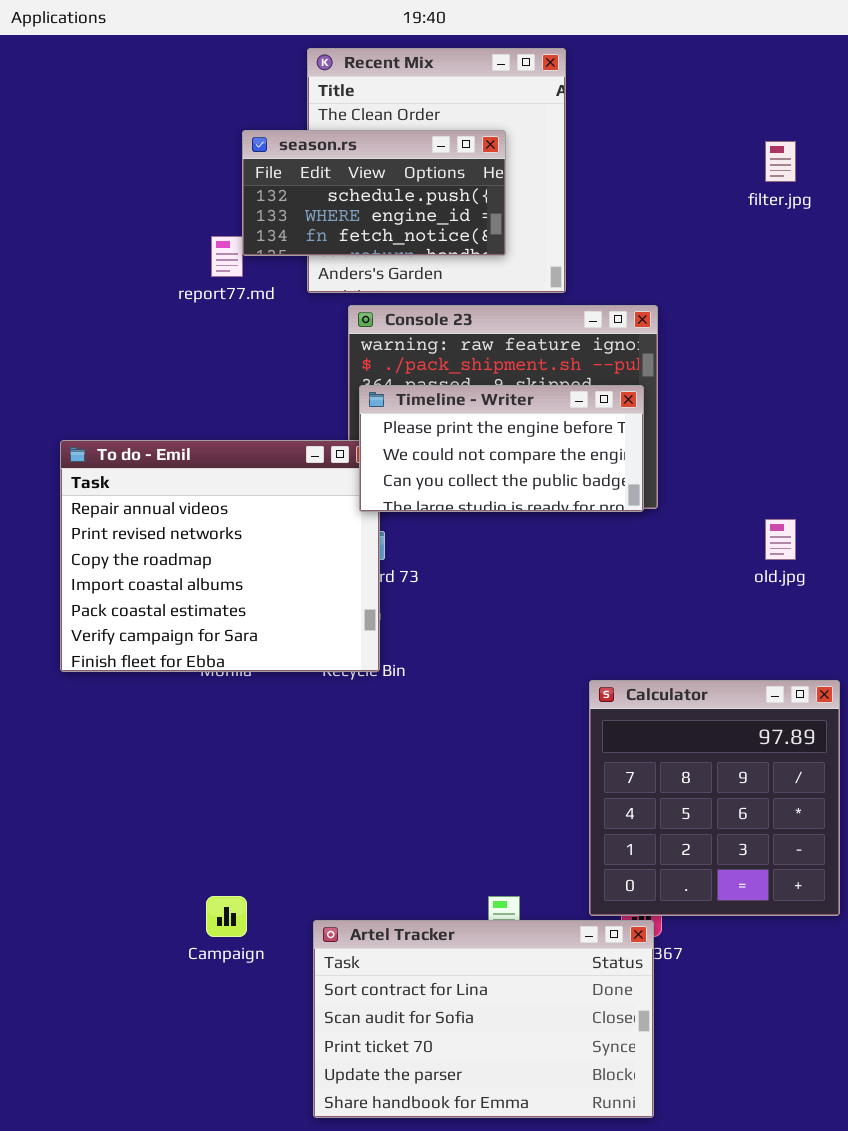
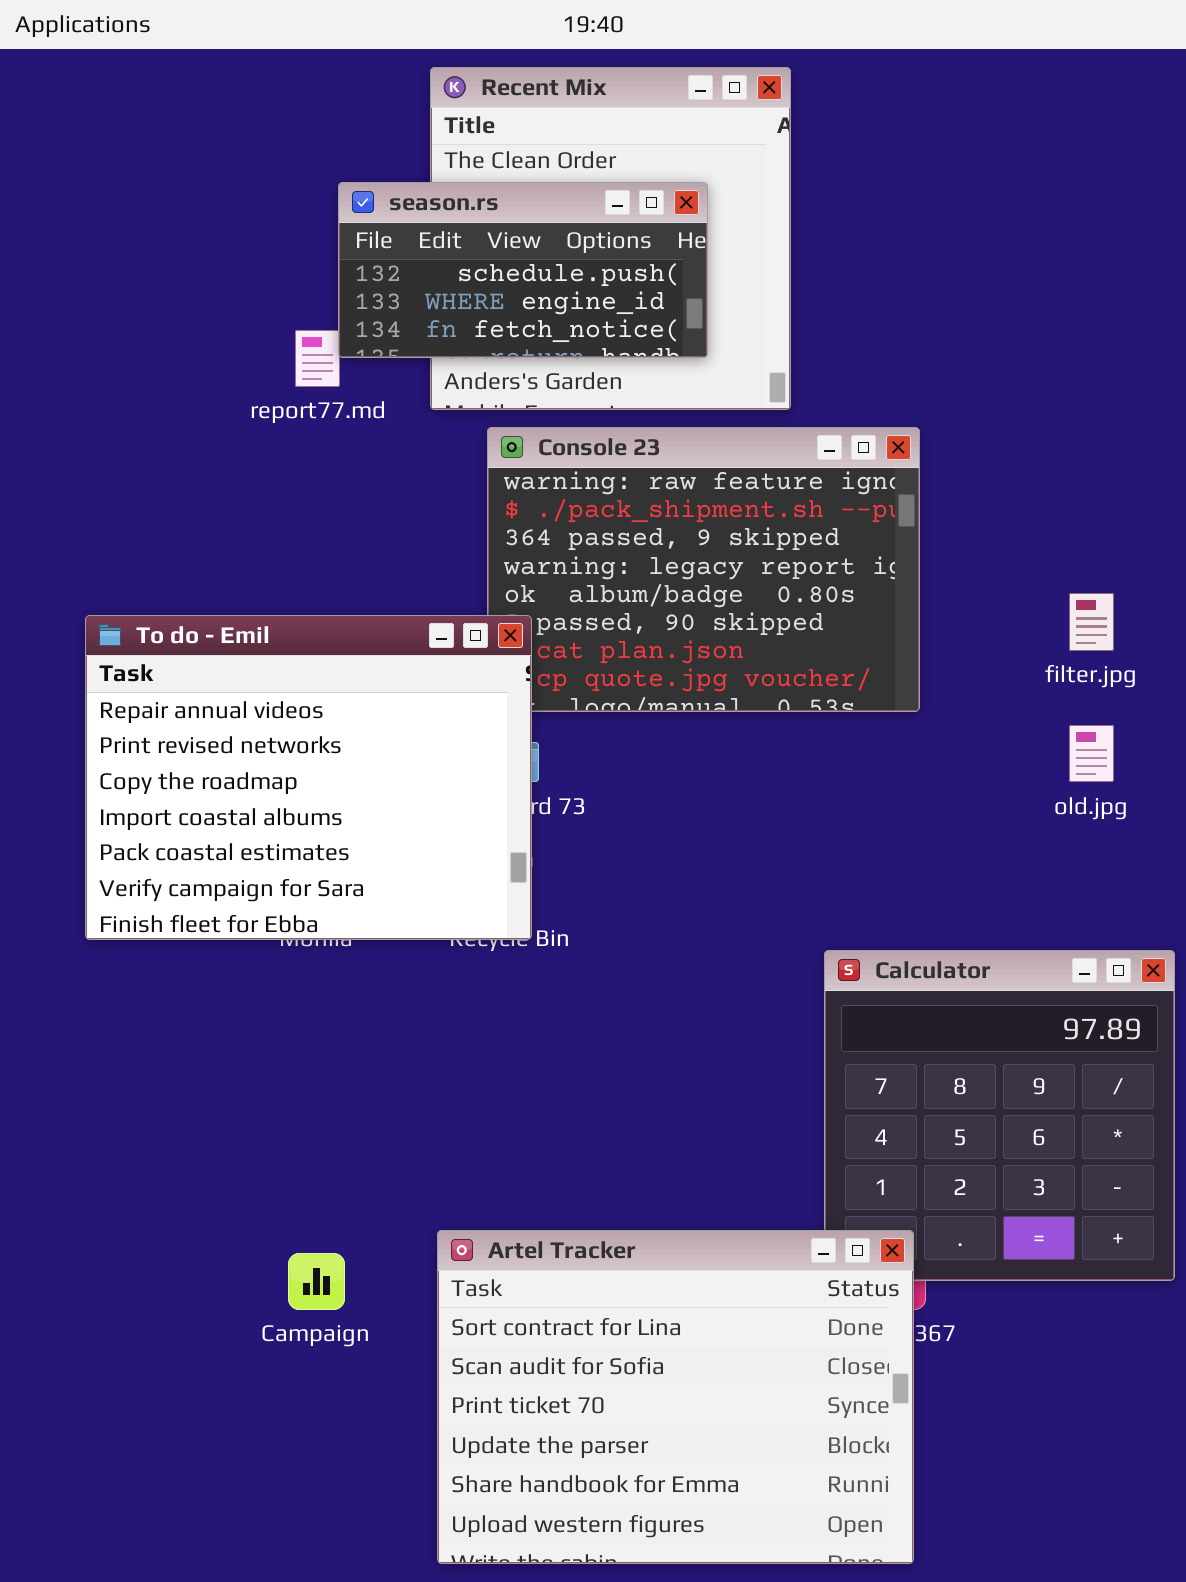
filter.jpg: [765,141,796,182] -> [1069,593,1114,651], moved
Timeline - Writer: [359,385,644,512] -> none, closed
Artel Tracker: [313,920,654,1118] -> [437,1230,914,1564], resized

